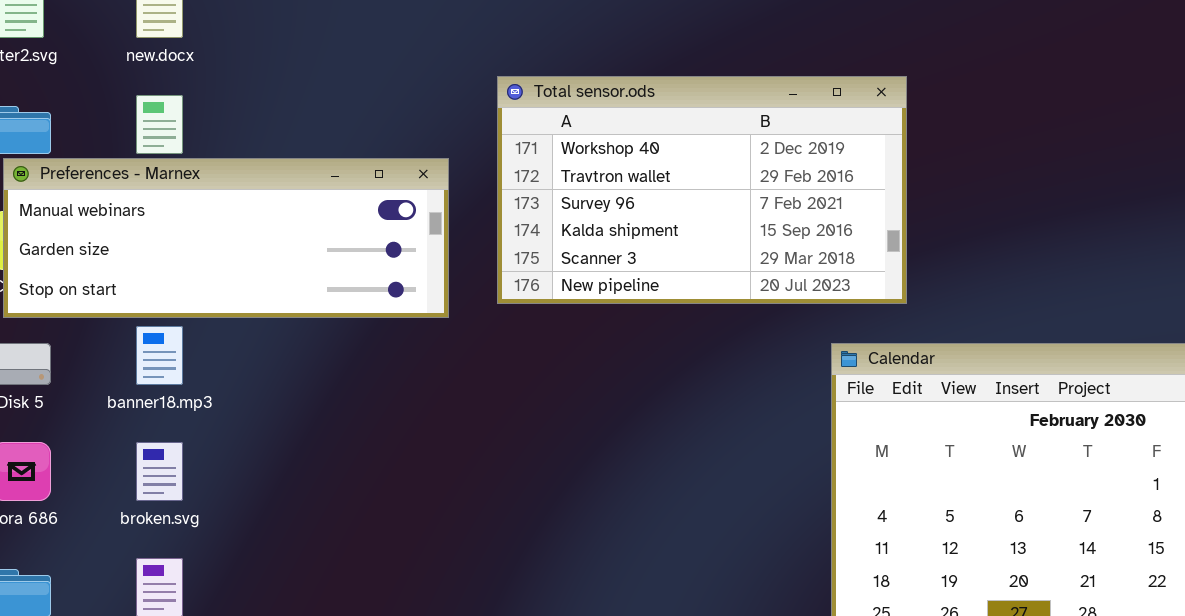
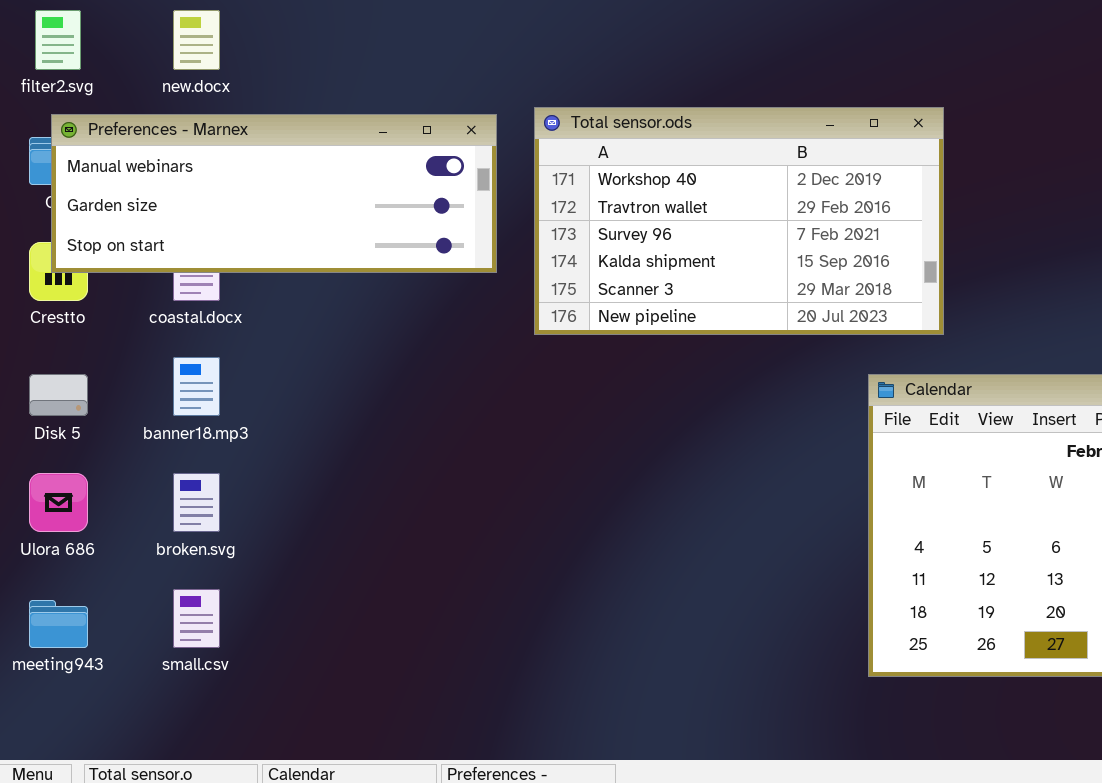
Preferences - Marnex: [3,158,449,318] -> [51,114,497,273], moved

